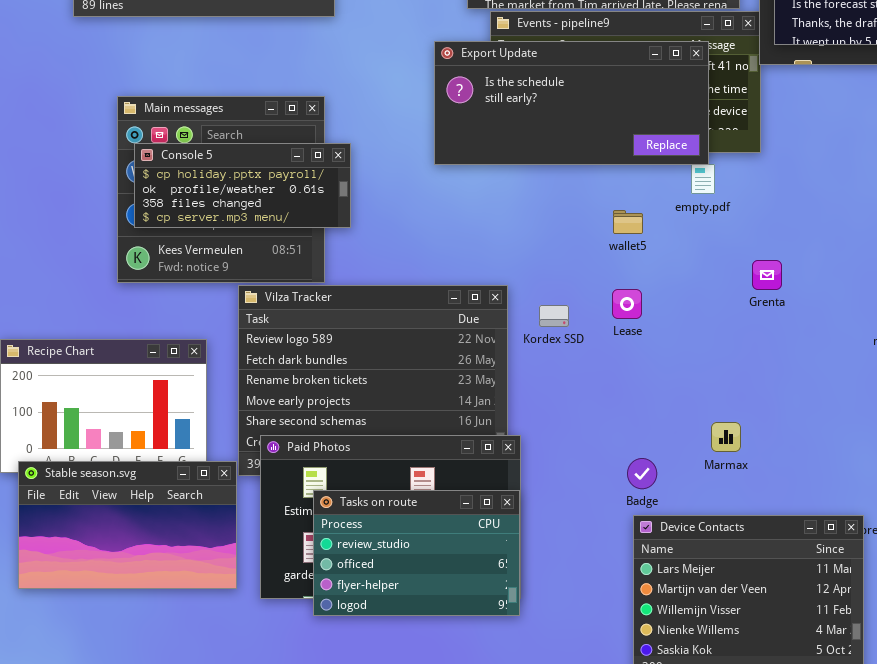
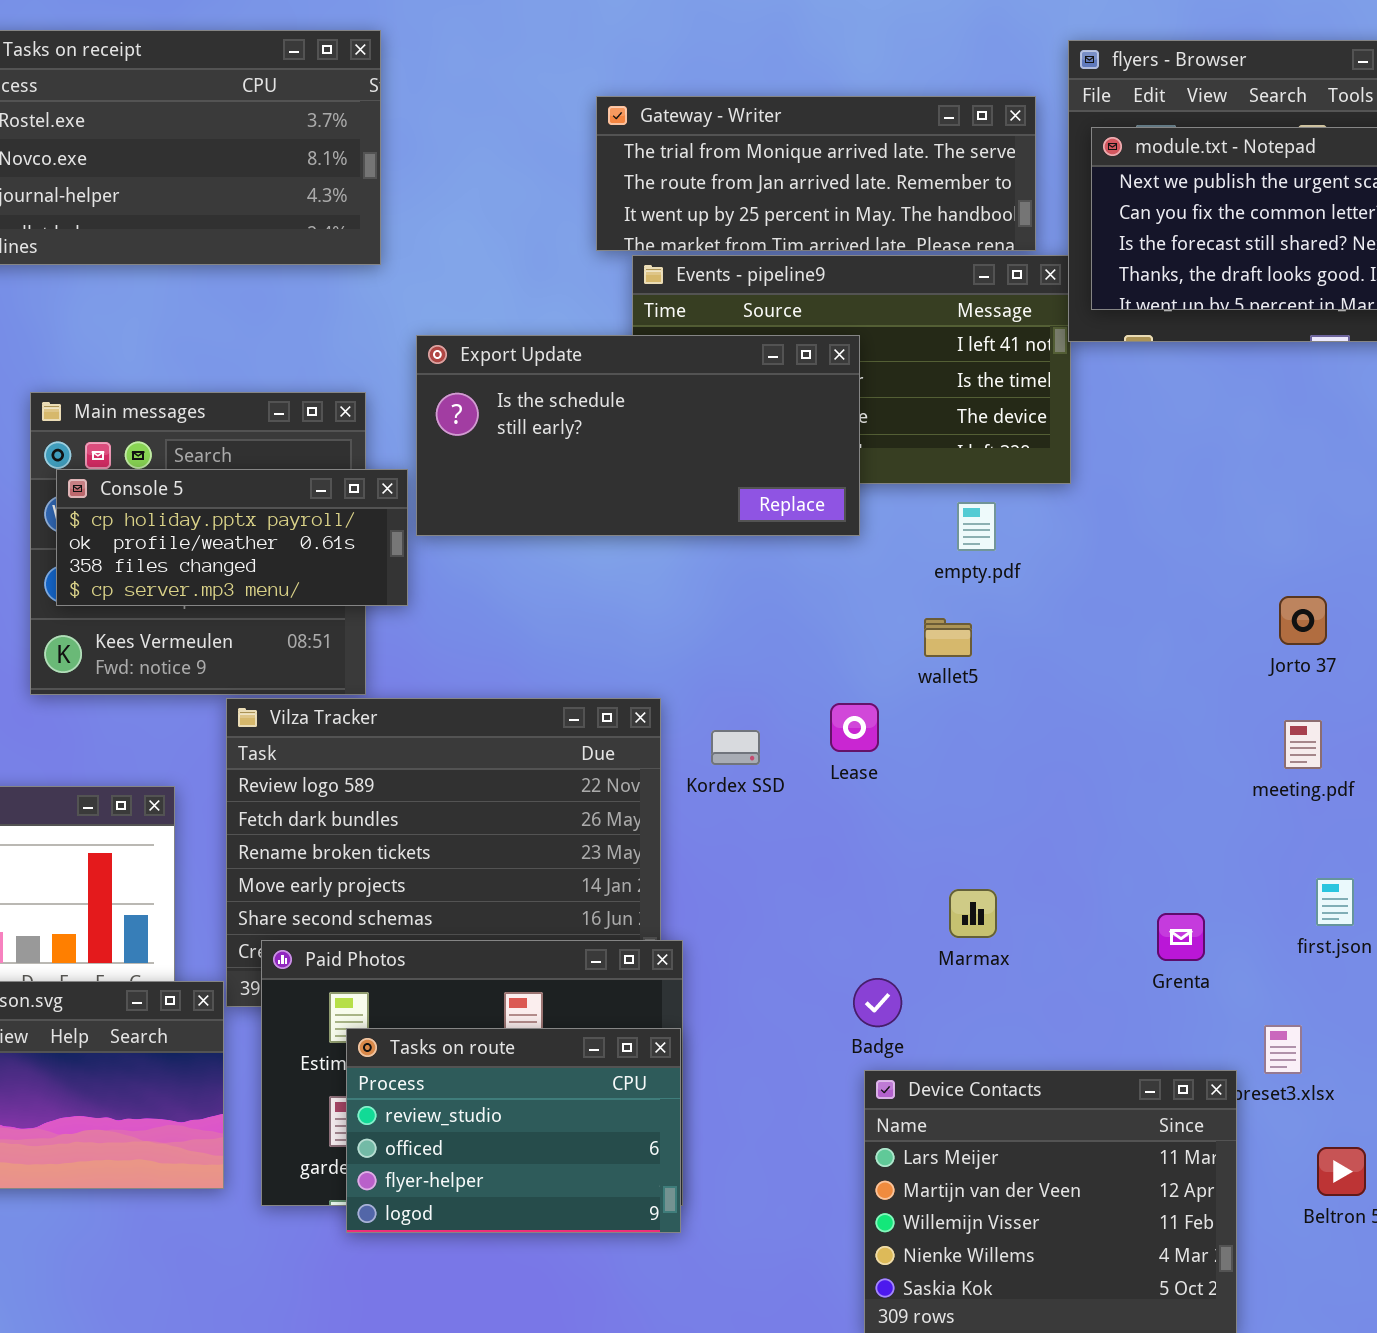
Export Update: [434,41,709,165] -> [416,335,860,536], moved
wallet5: [613,210,643,234] -> [924,618,972,657], moved
Grenta: [752,260,782,290] -> [1157,913,1205,961], moved
Marmax: [711,422,741,452] -> [949,889,997,938], moved

